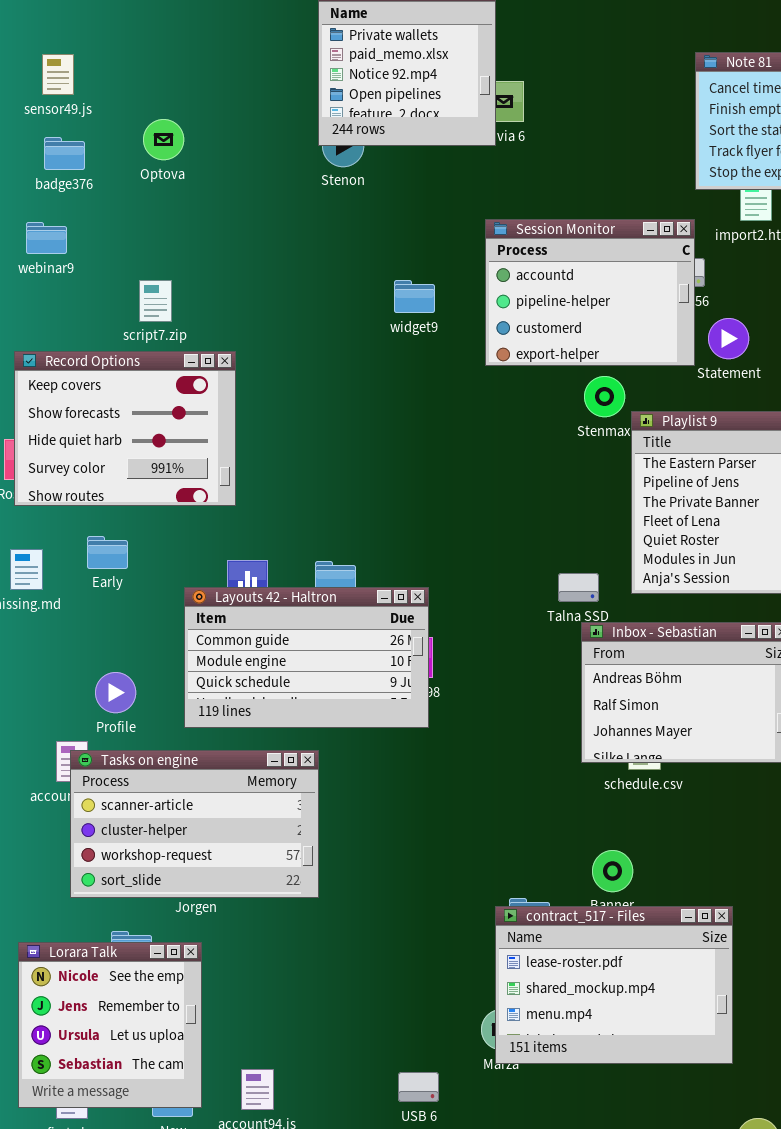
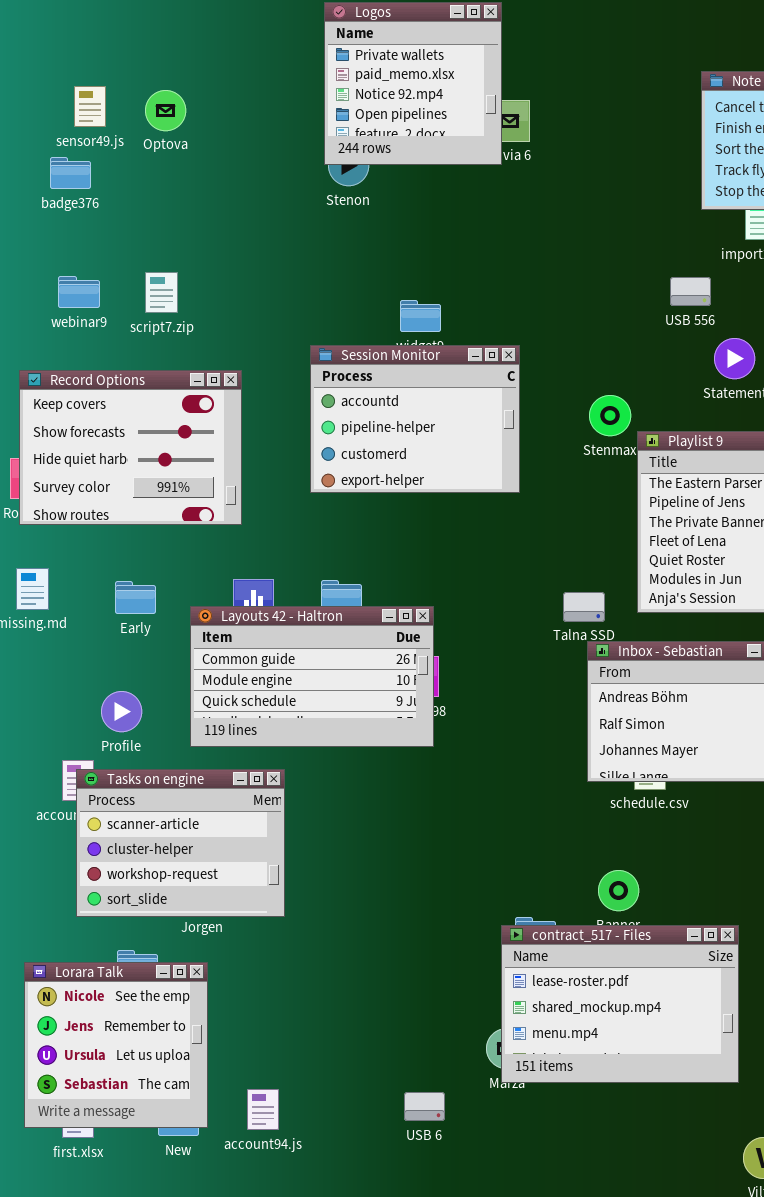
sensor49.js: [42,54,74,95] -> [74,86,106,127], moved
Optova: [143,119,184,160] -> [145,90,186,131], moved
Session Monitor: [485,219,695,366] -> [310,345,520,493], moved
webinar9: [26,222,67,254] -> [58,276,100,308], moved
script7.zip: [139,280,172,322] -> [145,272,178,313], moved
Early: [87,536,128,569] -> [115,581,156,614], moved
Tasks on engine: [70,750,319,898] -> [76,769,285,917], resized

